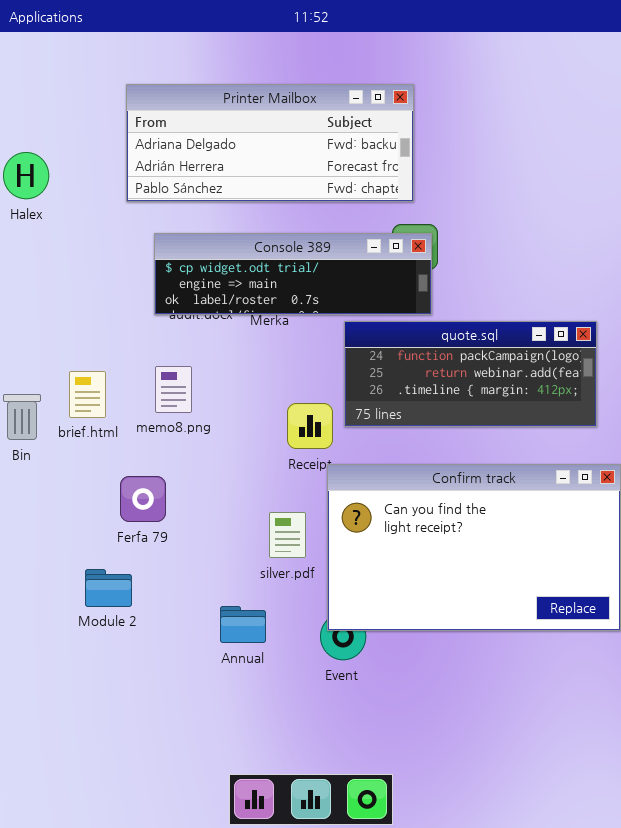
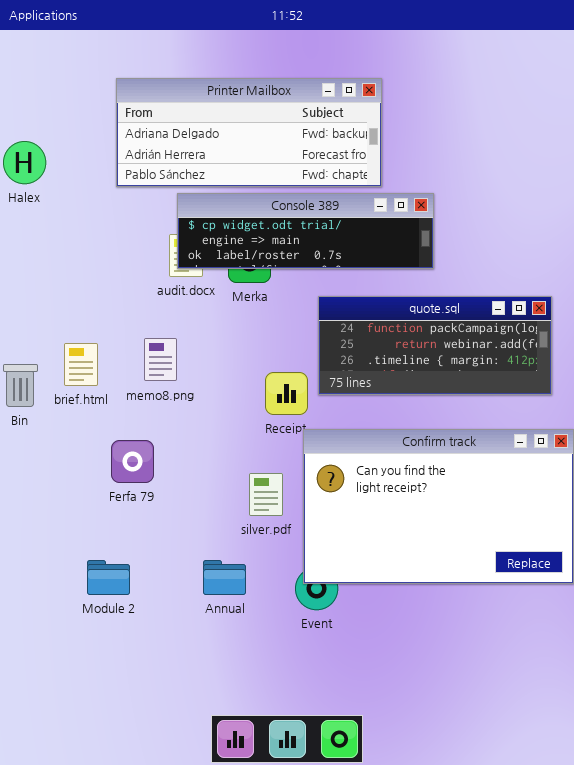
Console 389: [154,233,432,315] -> [177,193,434,269], moved
Module 2: [85,569,132,607] -> [87,560,130,595], moved

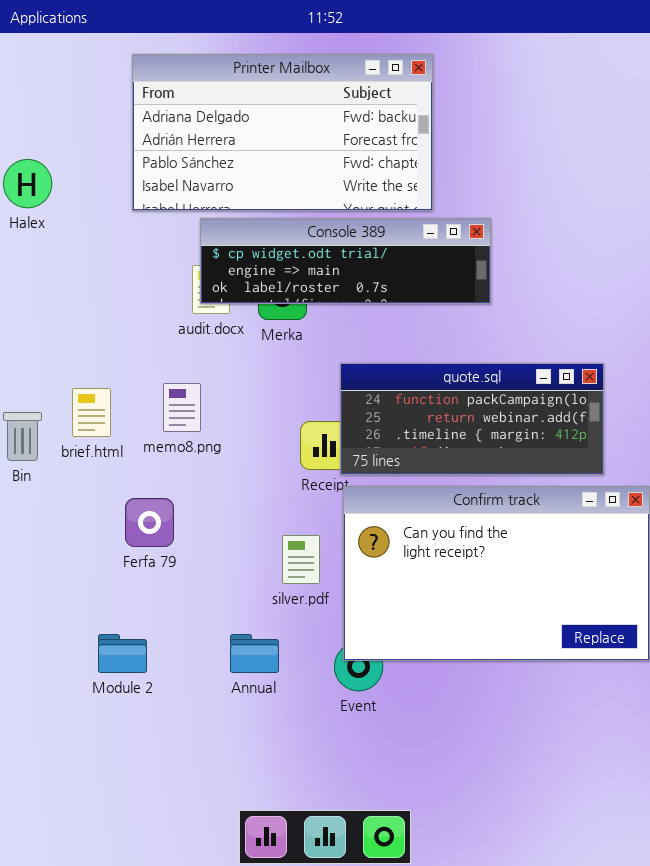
Printer Mailbox: [116,78,382,187] -> [132,54,433,211], resized
quote.sql: [318,296,552,395] -> [340,363,604,475], moved

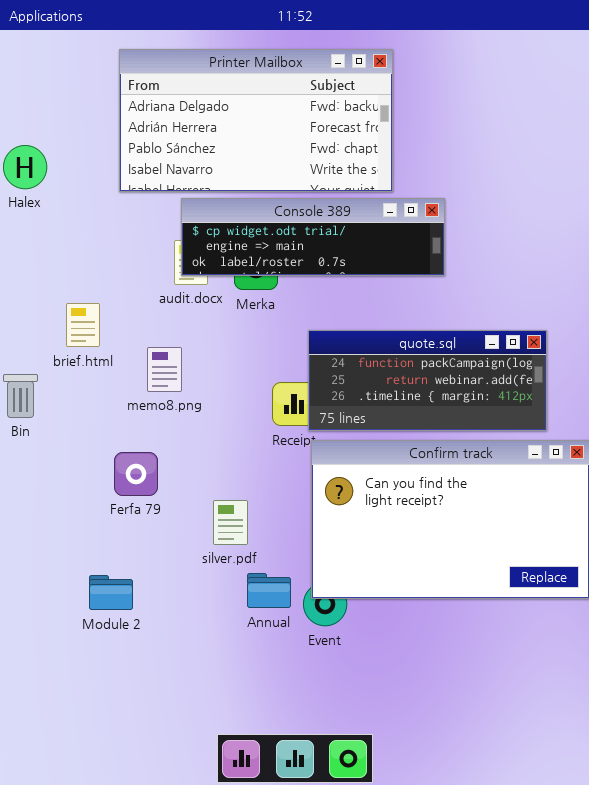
brief.html: [72,388,111,437] -> [66,303,100,347], moved
silver.pdf: [282,535,320,584] -> [213,500,248,545], moved
Annual: [230,634,279,673] -> [247,573,291,608], moved

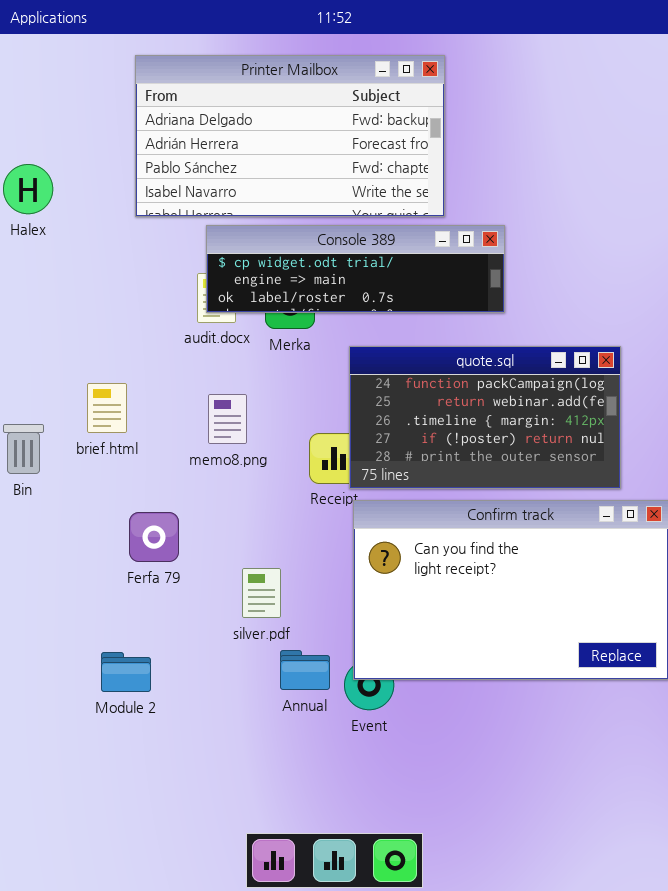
brief.html: [66,303,100,347] -> [87,383,127,433], moved
quote.sql: [308,330,547,431] -> [349,346,621,489], resized
memo8.png: [147,347,182,392] -> [208,394,247,444], moved

